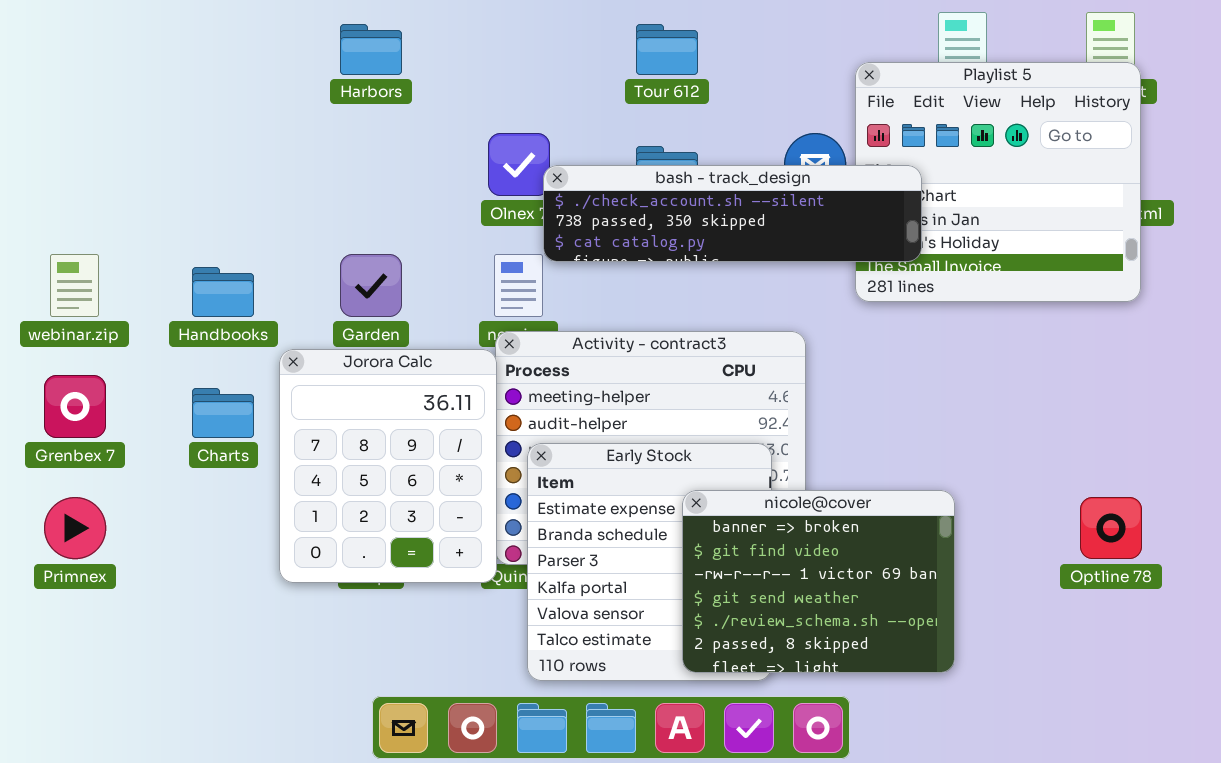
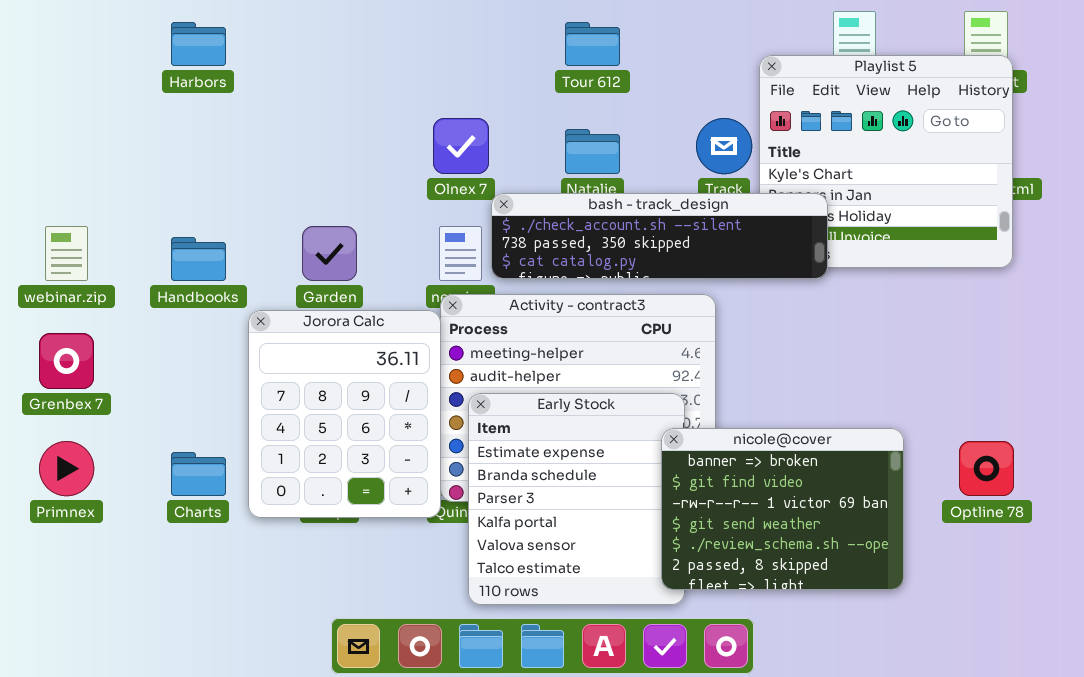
Harbors: [340,24,402,75] -> [171,22,226,66], moved
bash - track_design: [543,165,922,262] -> [491,193,828,279], moved
Charts: [192,388,254,438] -> [171,452,226,496], moved
nicole@cover: [682,490,955,673] -> [661,428,904,590], moved

